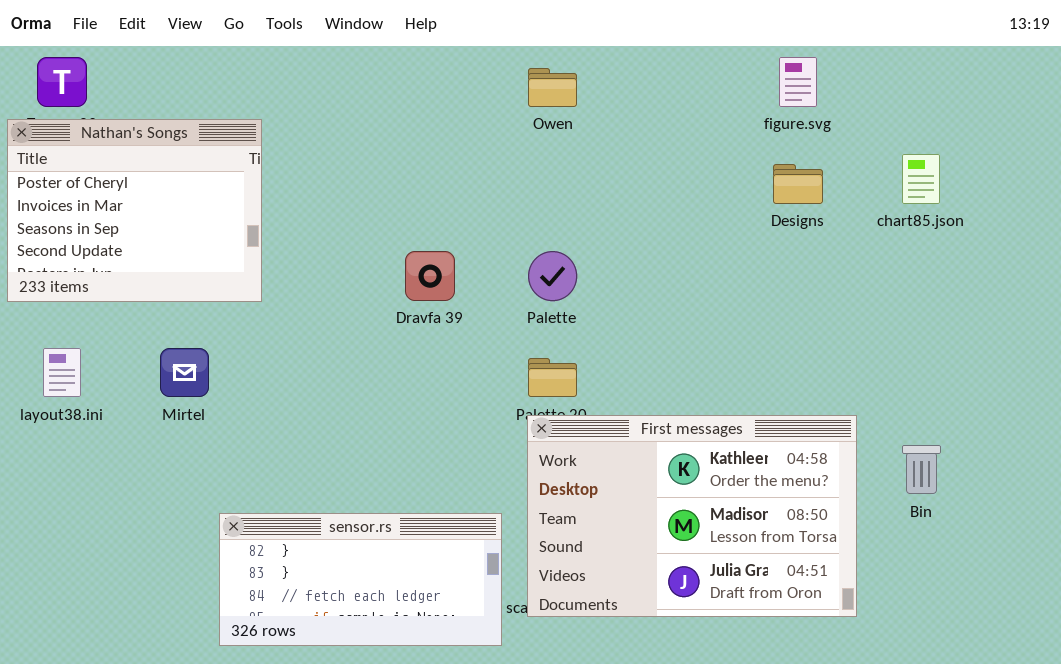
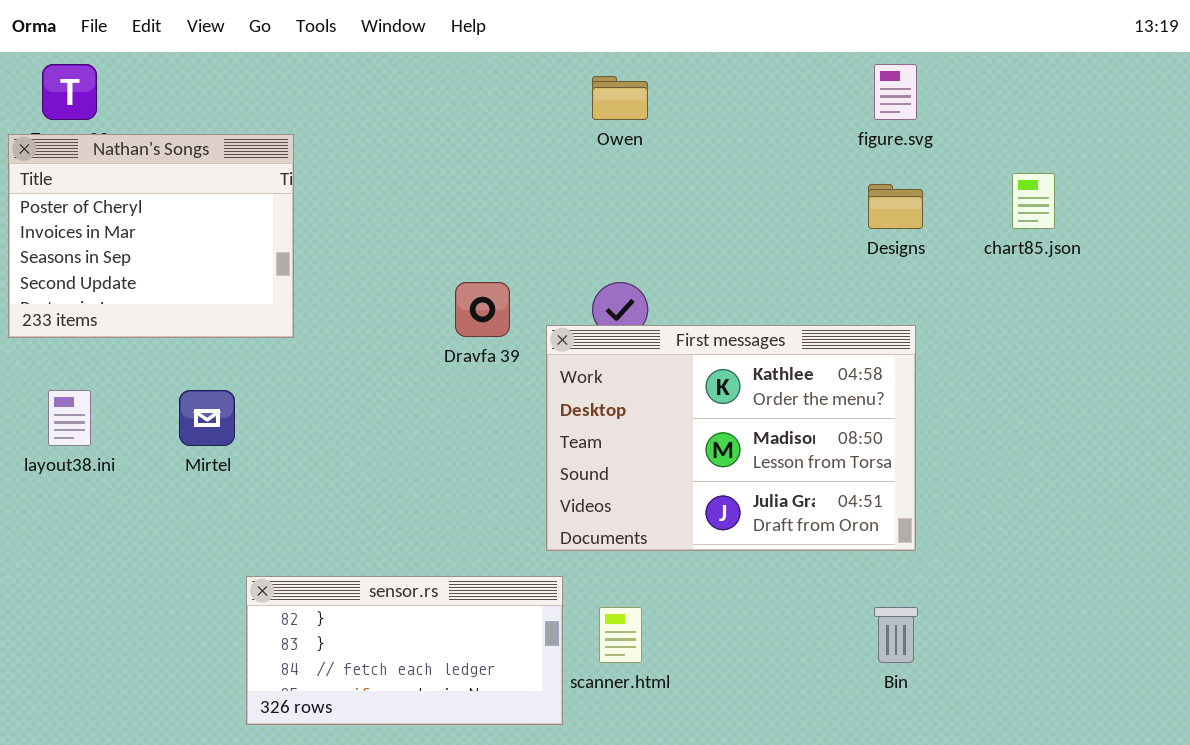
First messages: [527,415,857,617] -> [546,325,916,551], moved
Bin: [902,445,941,494] -> [874,607,918,663], moved

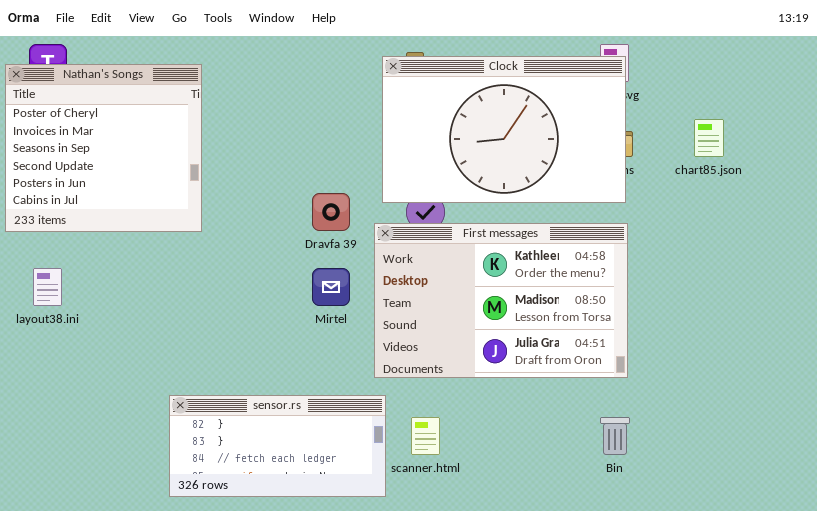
Clock: none -> [382,56,626,203], opened
Nathan's Songs: [8,134,294,338] -> [5,64,202,232], resized
Mirtel: [179,390,235,446] -> [312,268,350,306], moved

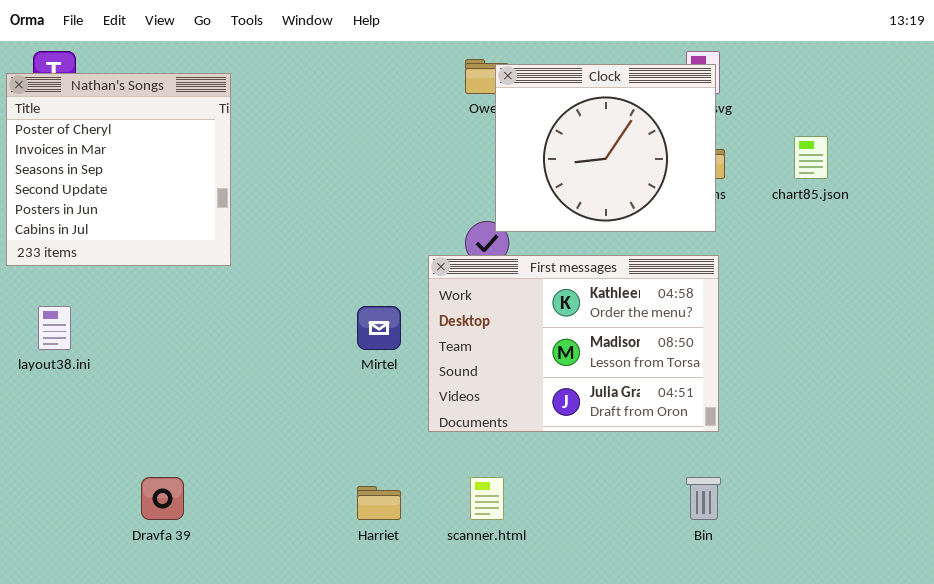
Clock: [382,56,626,203] -> [495,64,716,232], resized
Dravfa 39: [312,193,350,231] -> [141,477,184,520], moved
sensor.rs: [169,395,386,497] -> none, closed

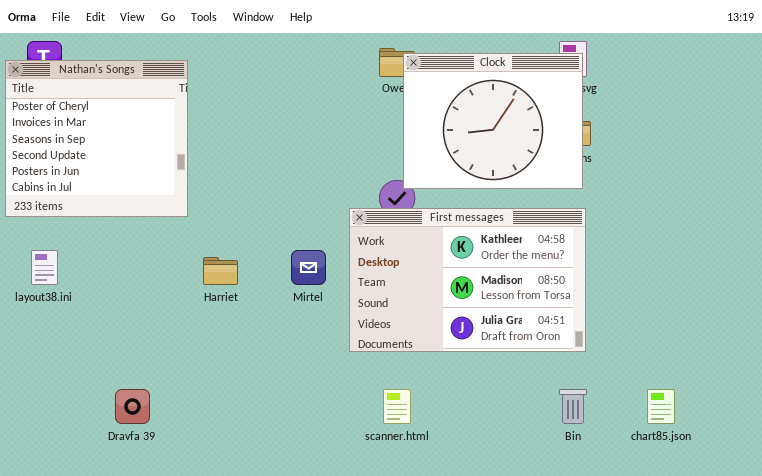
chart85.json: [794,136,828,179] -> [647,389,675,424], moved
Harriet: [357,486,401,520] -> [203,257,238,285], moved

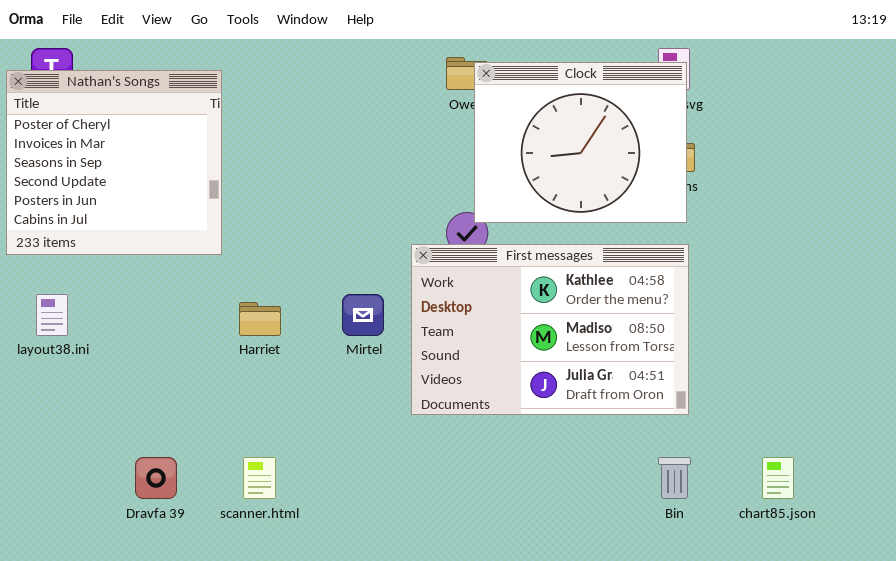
scanner.html: [383,389,411,424] -> [243,457,276,499], moved

